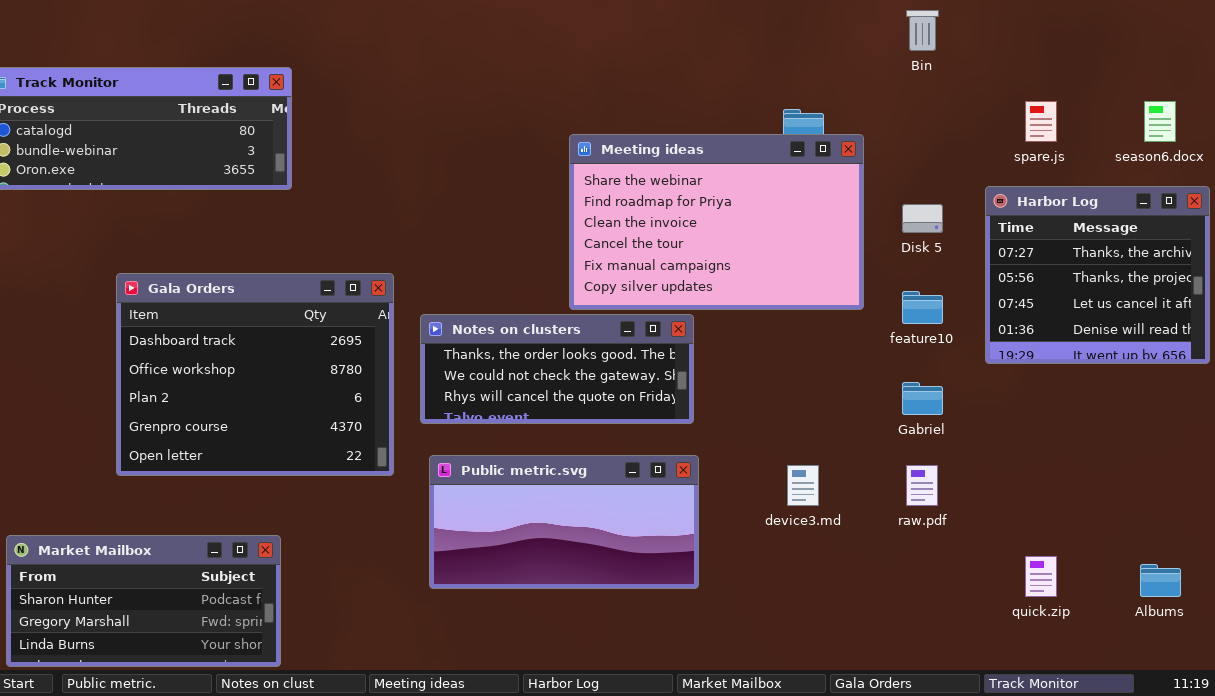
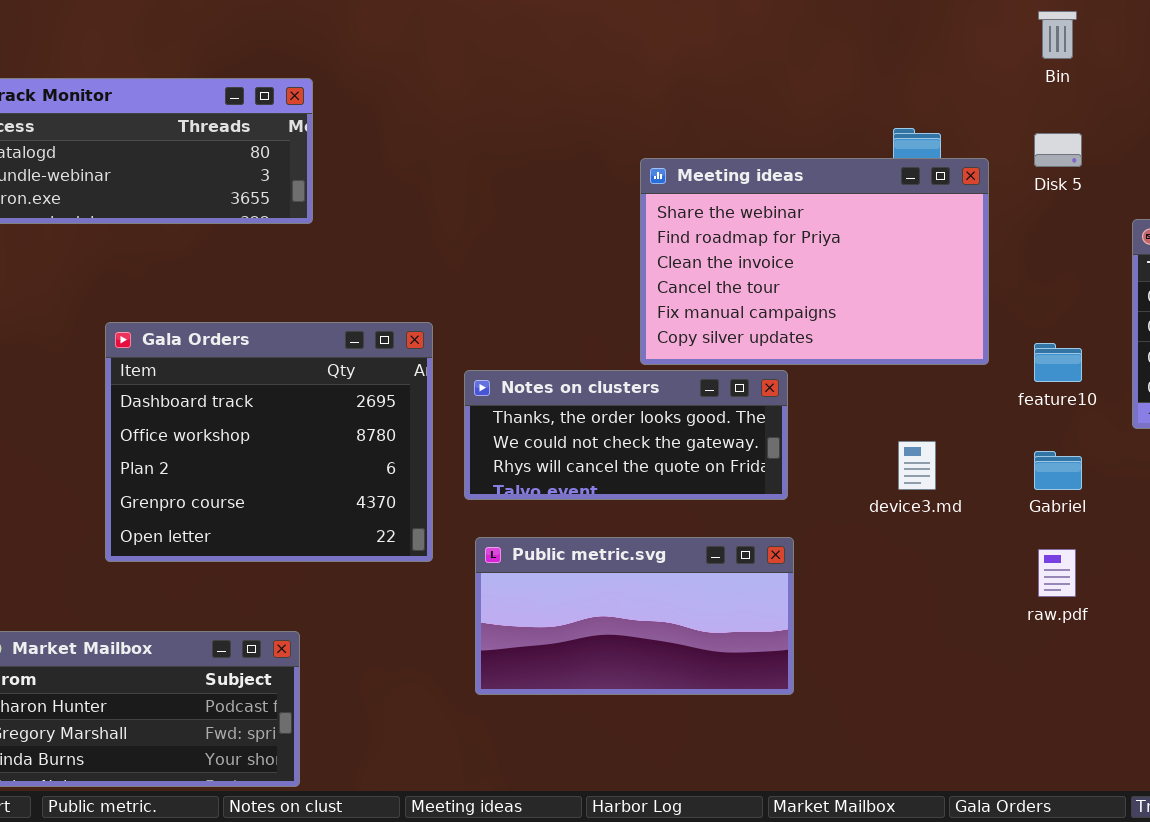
Disk 5: [902,204,943,233] -> [1034,133,1082,167], moved
device3.md: [787,465,819,506] -> [898,441,936,490], moved

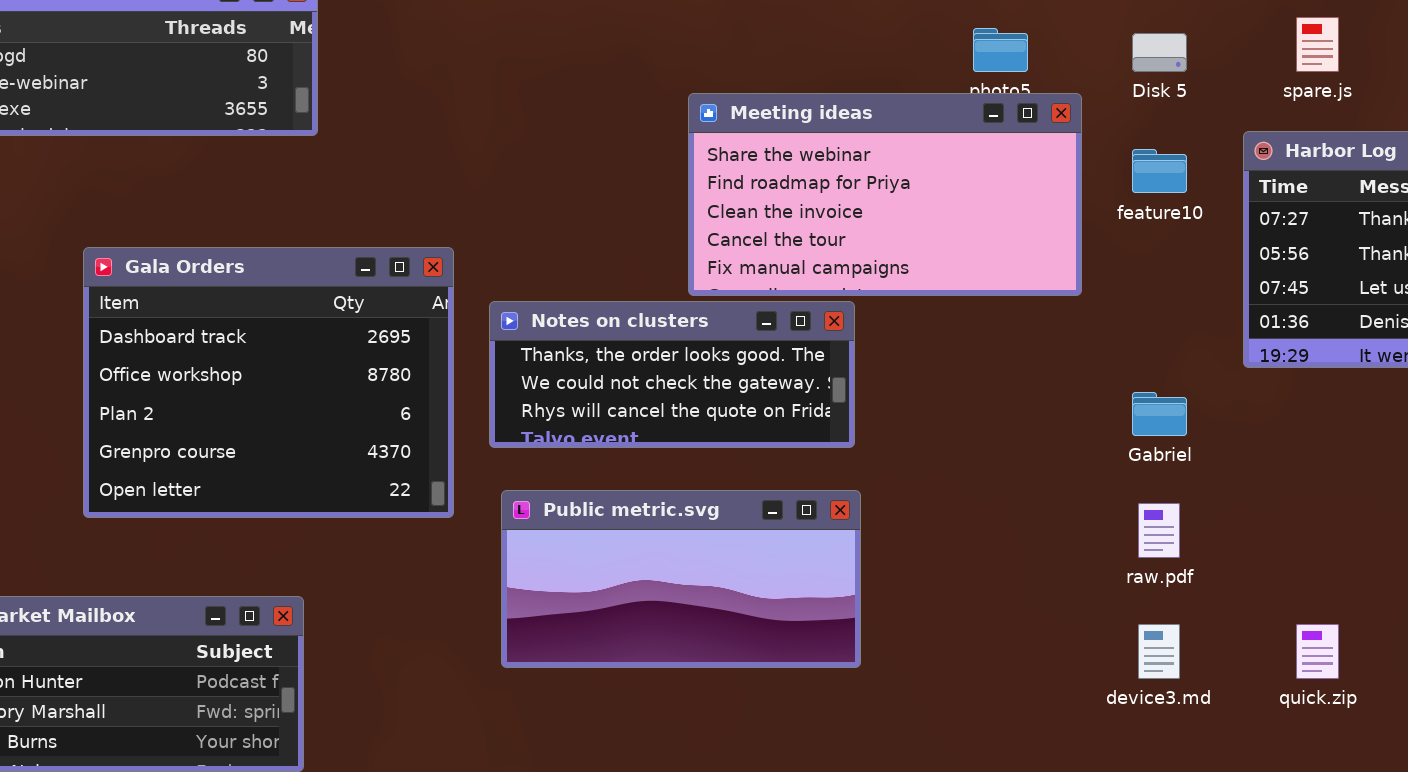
Meeting ideas: [640,158,989,365] -> [688,93,1082,296], resized
feature10: [1034,343,1082,382] -> [1132,149,1187,193], moved
device3.md: [898,441,936,490] -> [1138,624,1180,679], moved

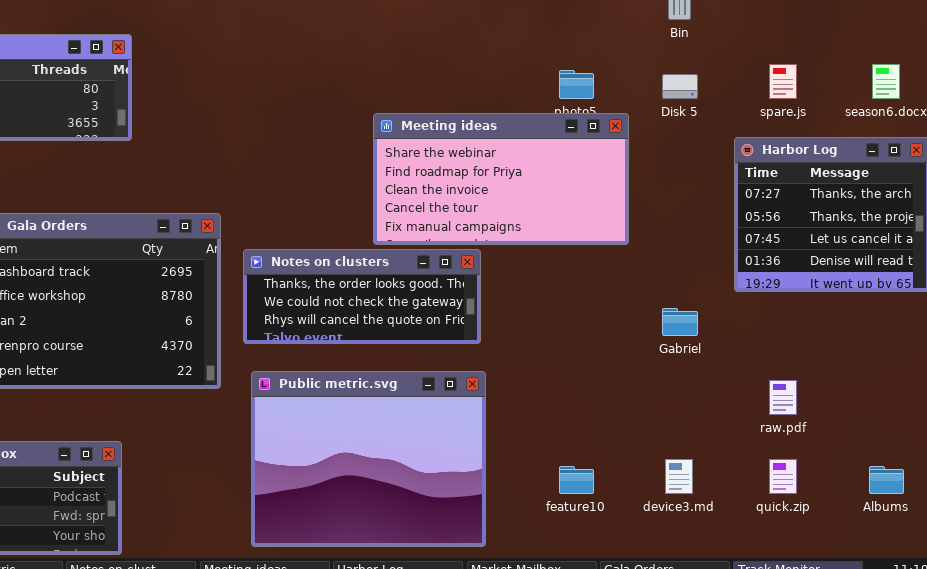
feature10: [1132,149,1187,193] -> [559,466,594,494], moved
Public metric.svg: [501,490,861,668] -> [251,371,486,547], resized
raw.pdf: [1138,503,1180,558] -> [769,380,797,415], moved

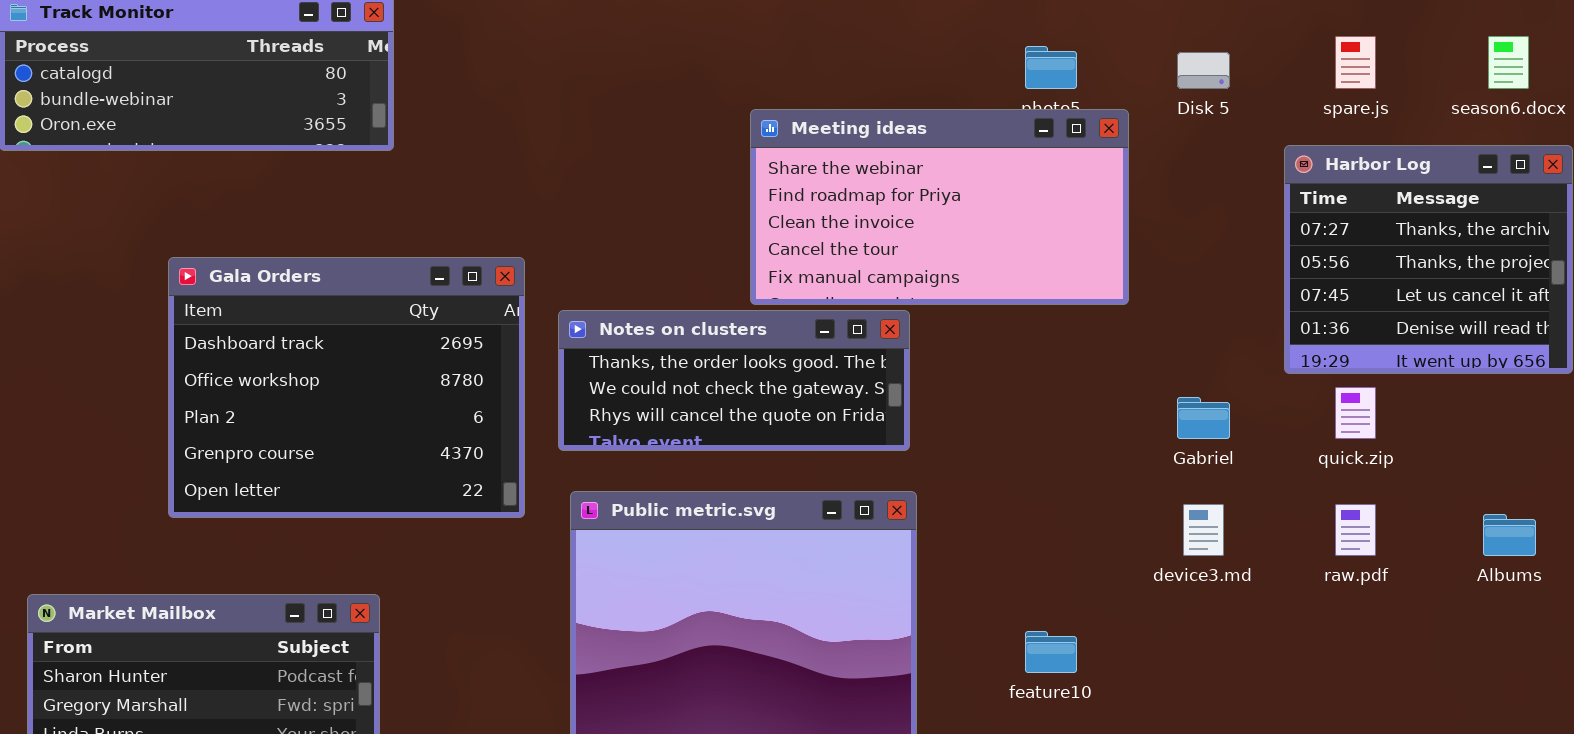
device3.md: [665,459,693,494] -> [1183,504,1224,556], moved
quick.zip: [769,459,797,494] -> [1335,387,1376,439], moved
Albums: [869,466,904,494] -> [1483,514,1536,556], moved

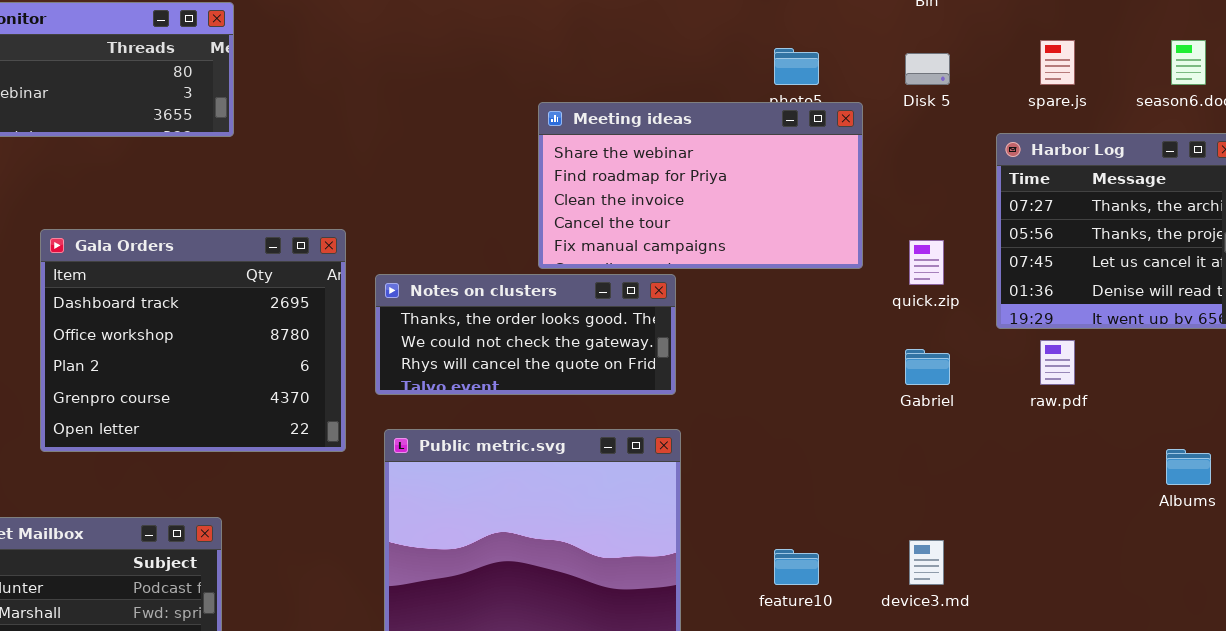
quick.zip: [1335,387,1376,439] -> [909,240,944,285], moved
device3.md: [1183,504,1224,556] -> [909,540,944,585], moved
raw.pdf: [1335,504,1376,556] -> [1040,340,1075,385], moved

